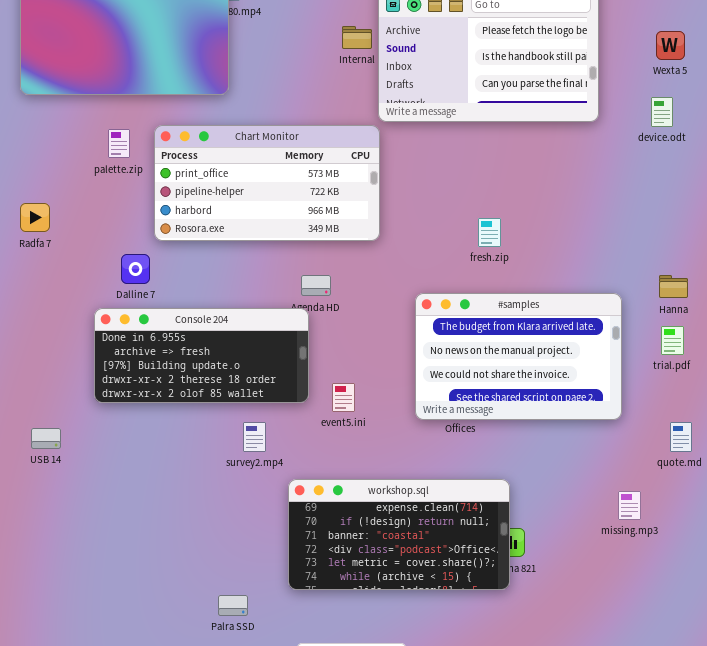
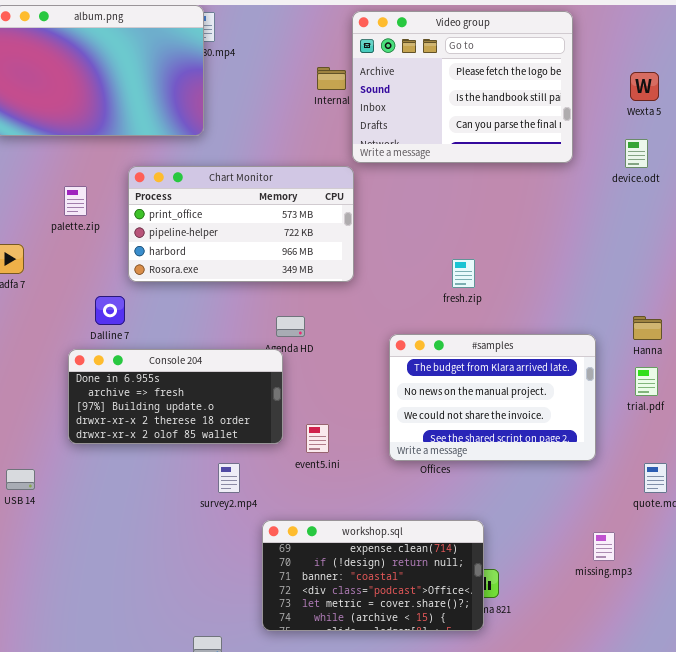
palette.zip: [108,129,130,158] -> [64,186,87,216], moved

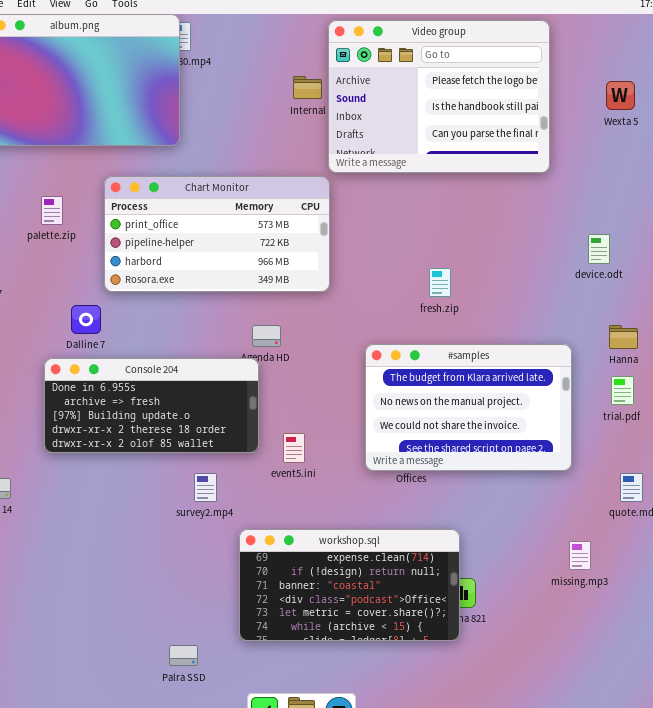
device.odt: [625,139,648,168] -> [588,234,610,264], moved

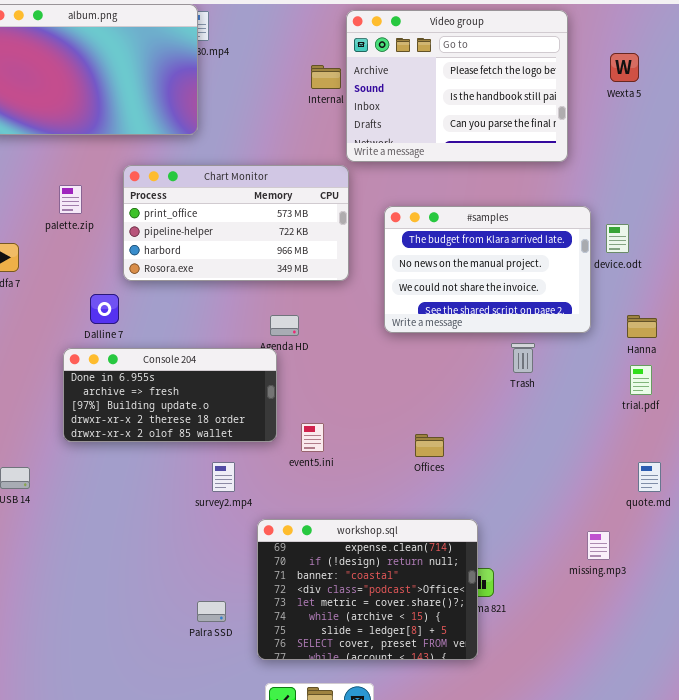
Wexta 5: [606,81,635,110] -> [610,53,639,82], moved
#samples: [365,344,572,471] -> [384,206,591,333], moved
workshop.sql: [239,529,460,641] -> [257,519,478,660], resized
Palra SSD: [169,645,198,666] -> [197,601,226,622], moved

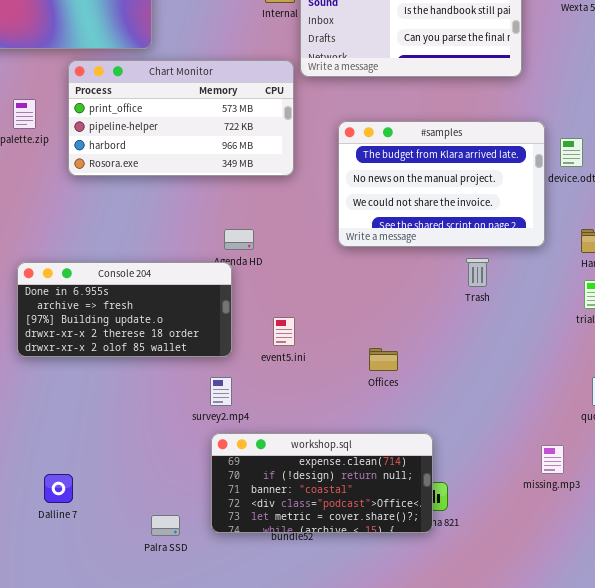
Chart Monitor: [123,165,349,281] -> [68,60,294,176], moved
Dalline 7: [90,294,119,324] -> [44,474,73,503], moved
event5.ini: [301,423,324,452] -> [273,317,295,346], moved
survey2.mp4: [212,462,235,492] -> [210,377,232,406], moved
workshop.sql: [257,519,478,660] -> [211,433,433,533], resized

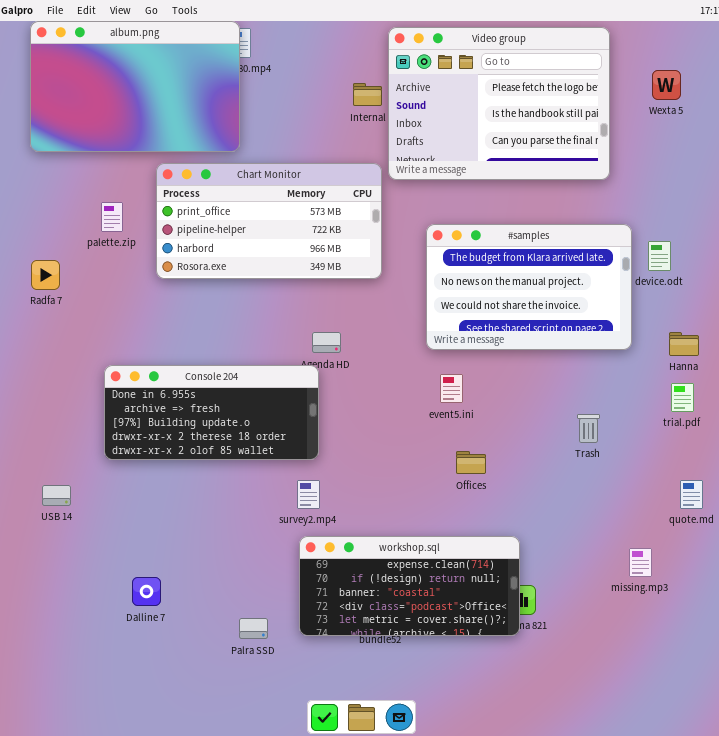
Trash: [466,258,489,287] -> [577,414,600,443], moved
event5.ini: [273,317,295,346] -> [440,374,463,403], moved

